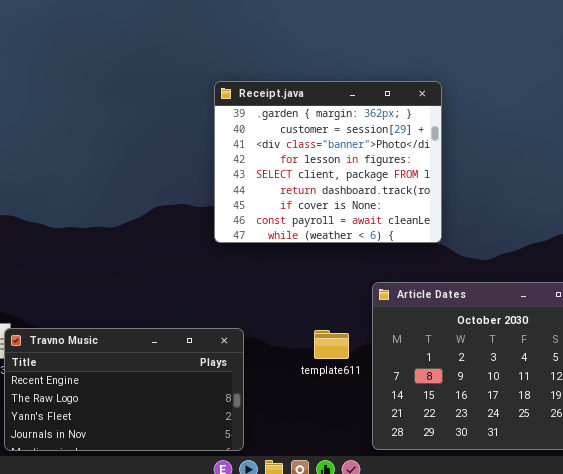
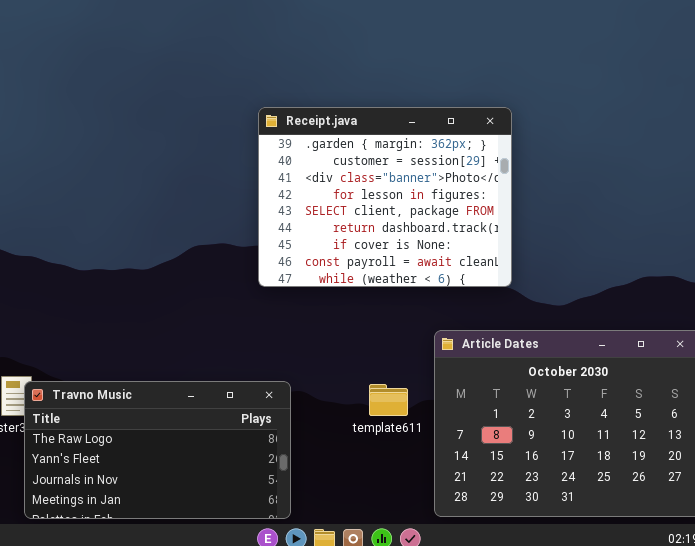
Travno Music: [4,328,244,451] -> [24,381,291,519], scrolled down 1 row

